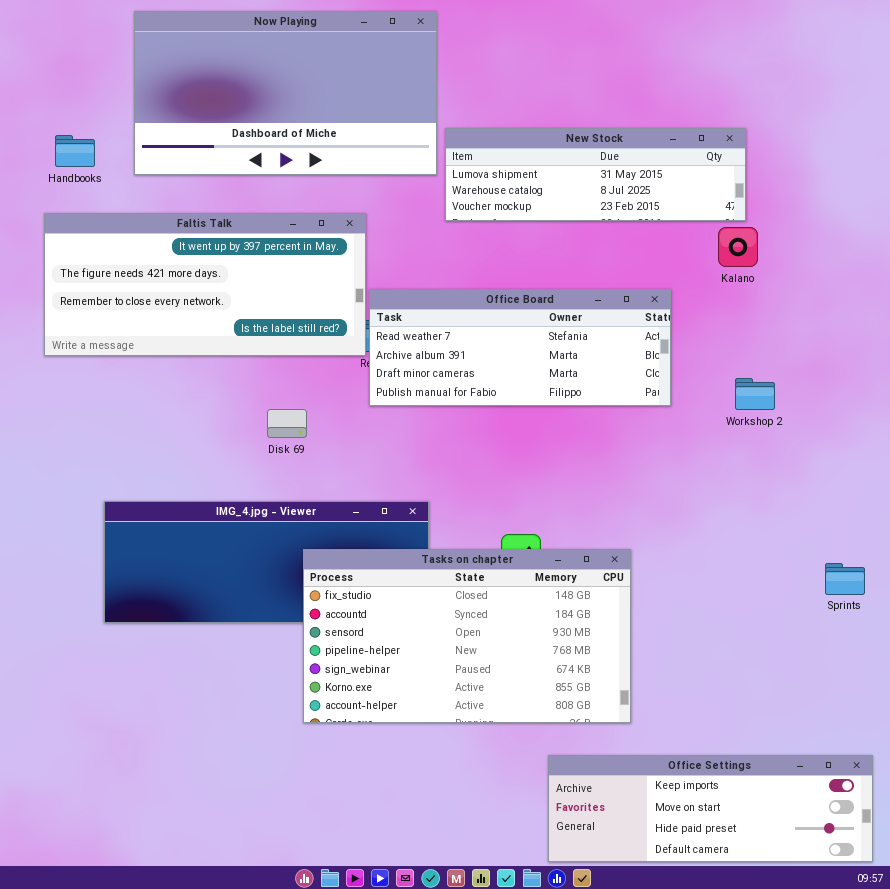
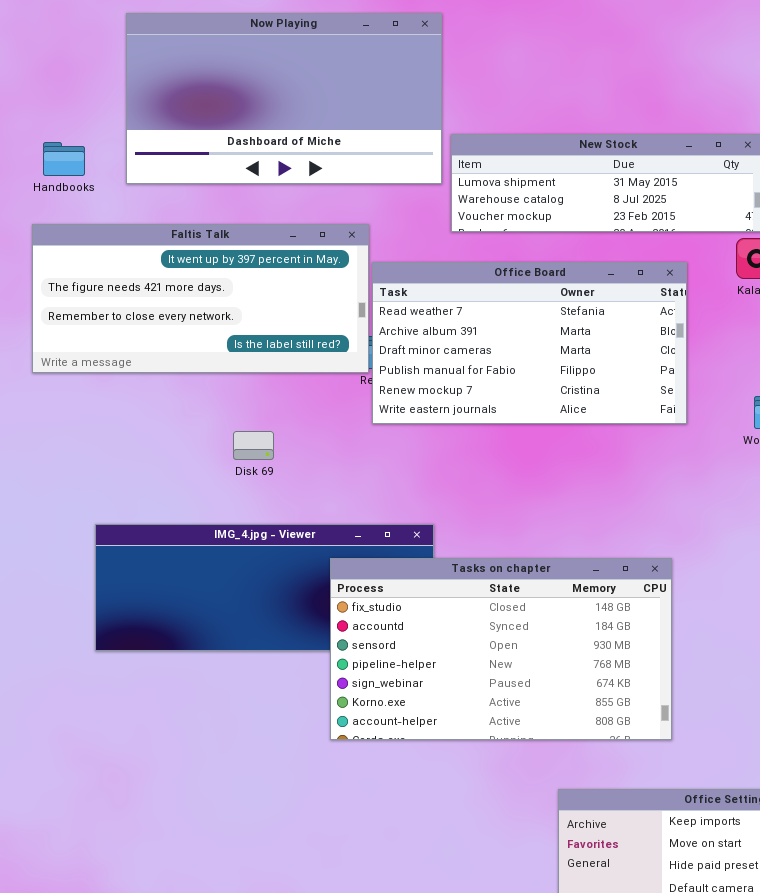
Office Board: [369,289,671,406] -> [372,262,687,424], resized
Disk 69: [267,409,307,438] -> [233,431,274,460], moved
Tasks on chapter: [303,549,631,723] -> [330,558,672,740], moved

